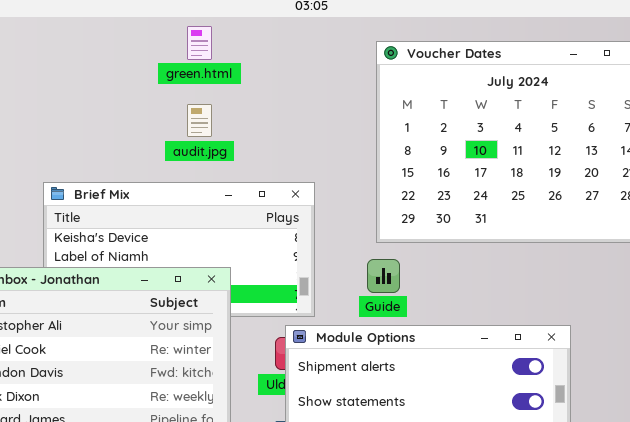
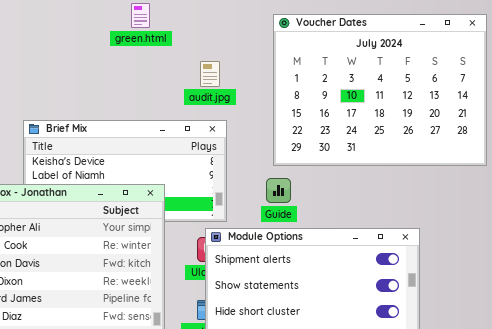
audit.jpg: [187,104,212,137] -> [200,61,220,87], moved

